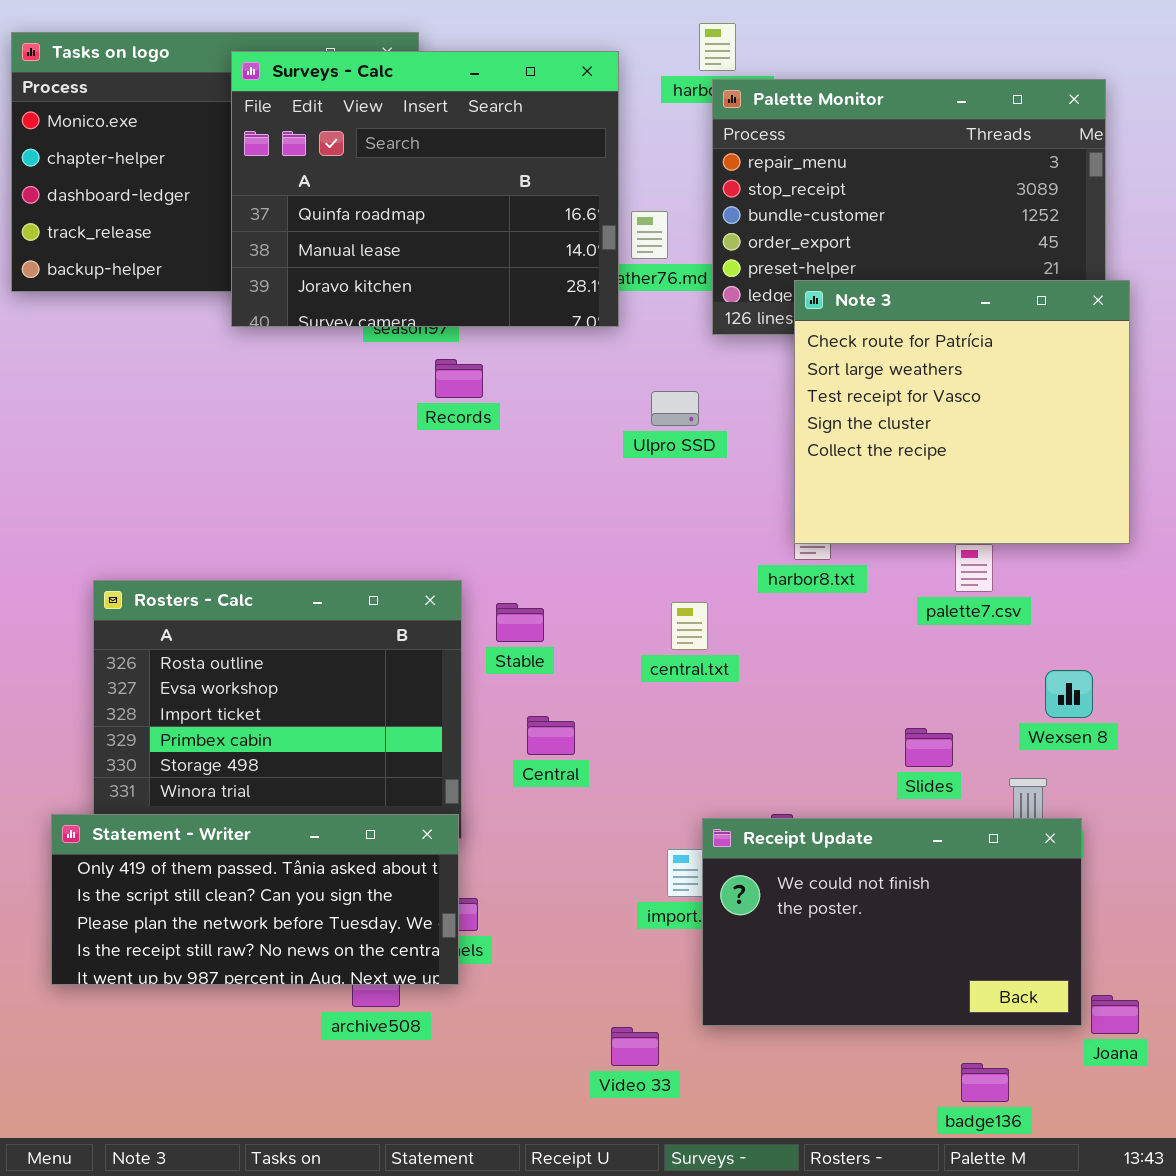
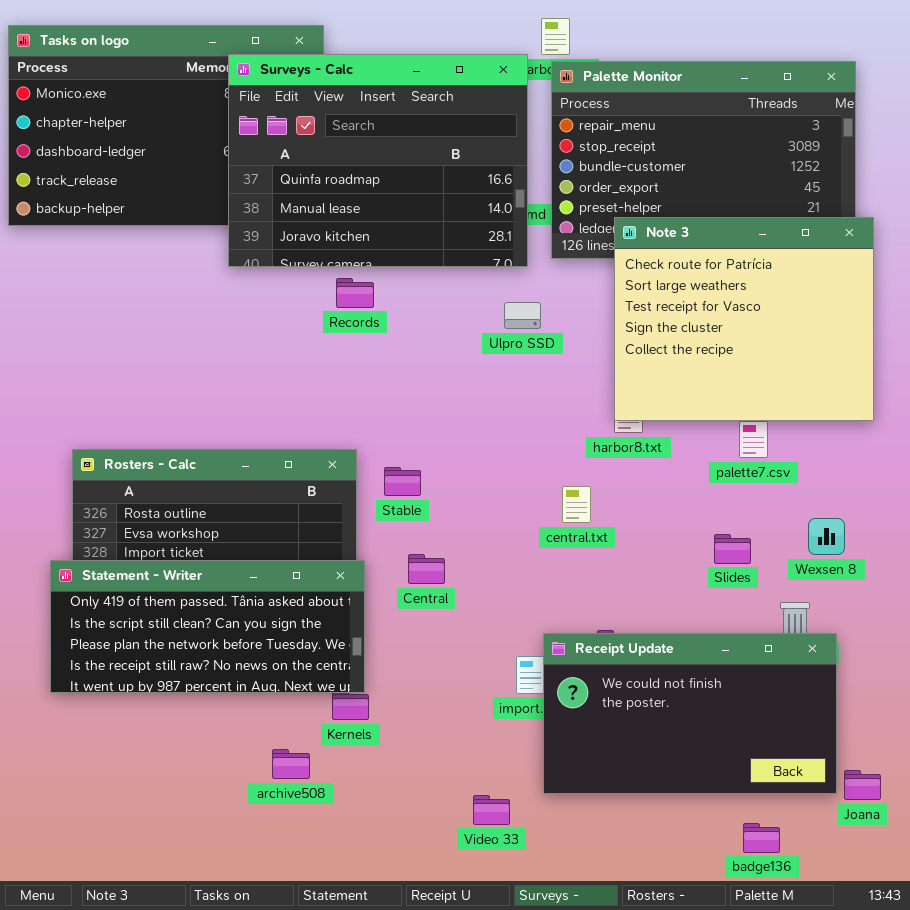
Surveys - Calc: [231,51,619,327] -> [228,54,528,267], moved
central.txt: [671,602,708,650] -> [562,486,591,523], moved
Slides: [905,728,953,767] -> [714,534,751,564], moved
Statement - Writer: [51,814,459,985] -> [50,560,365,693], moved

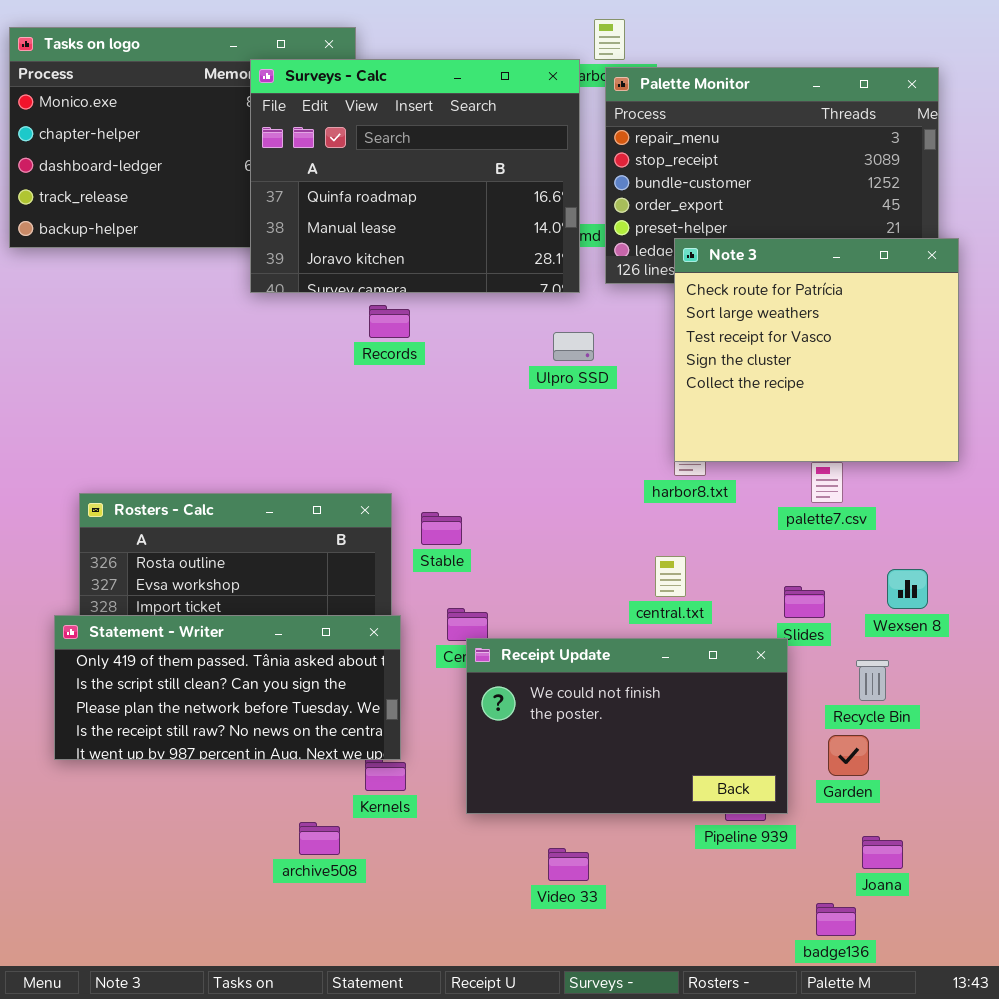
central.txt: [562,486,591,523] -> [655,556,686,597], moved
Receipt Update: [543,633,837,794] -> [466,638,788,814], moved
Joana: [844,770,881,800] -> [862,836,903,869], moved
Video 33: [473,795,510,825] -> [548,848,589,881], moved

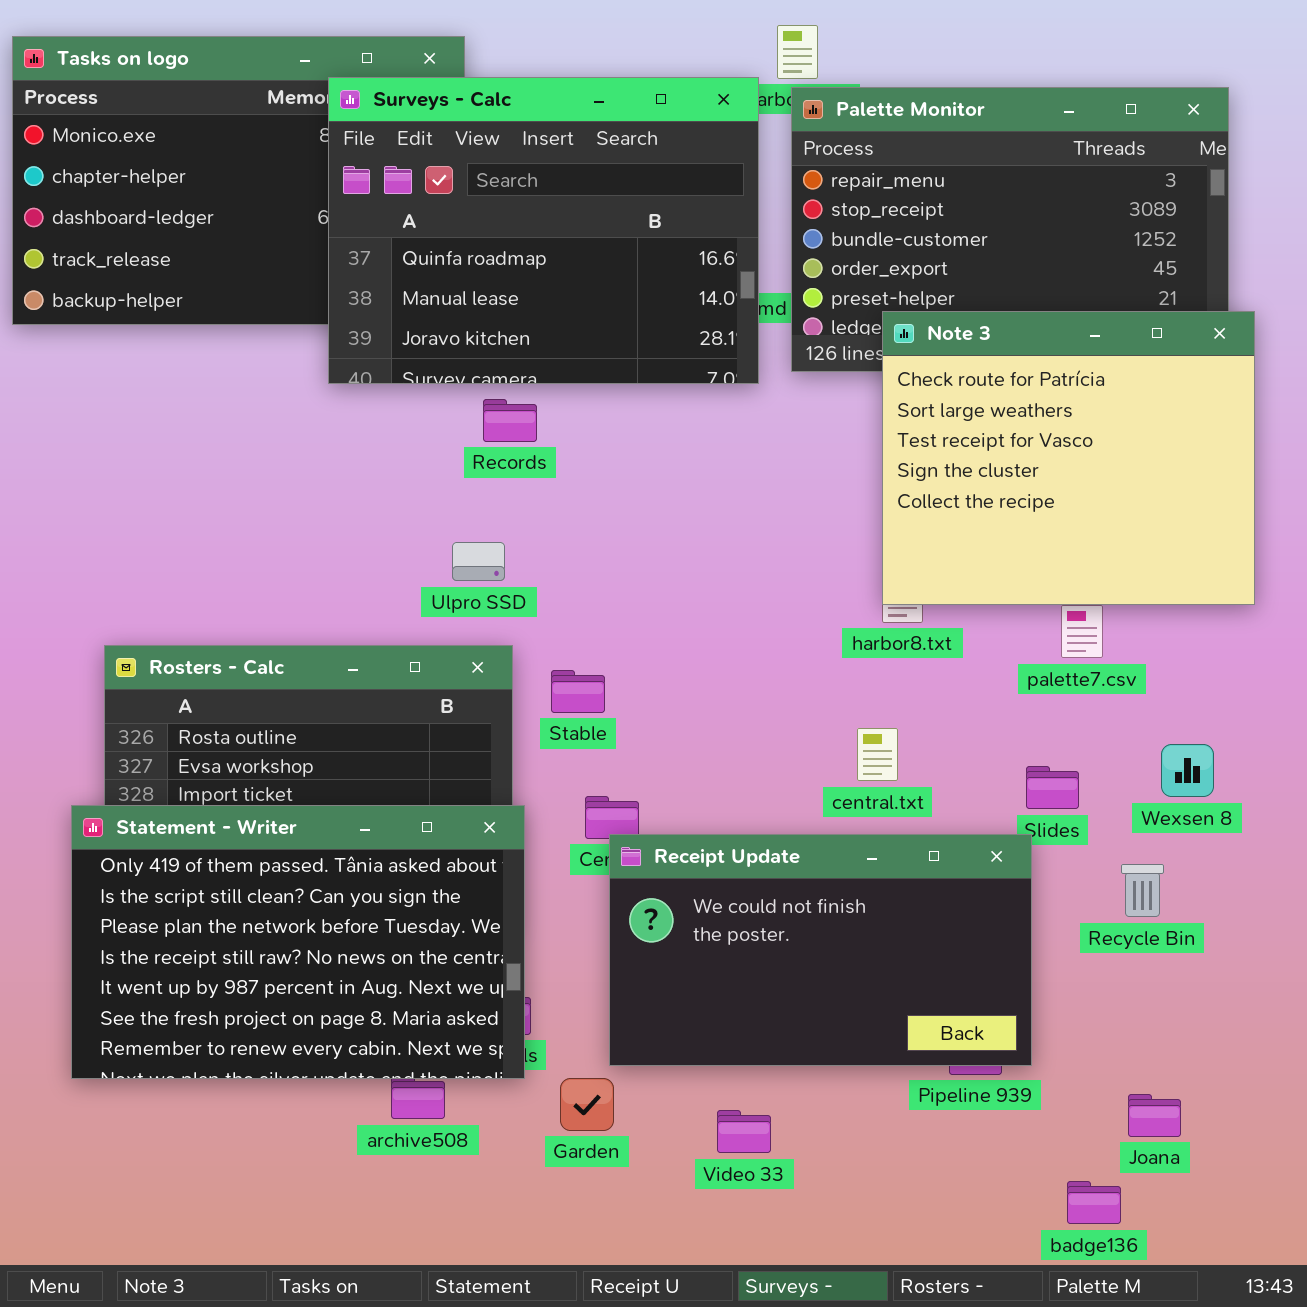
Ulpro SSD: [553,332,594,361] -> [452,542,505,581], moved
Statement - Writer: [54,615,401,760] -> [71,805,525,1079], resized
Garden: [828,735,869,776] -> [560,1078,614,1131], moved

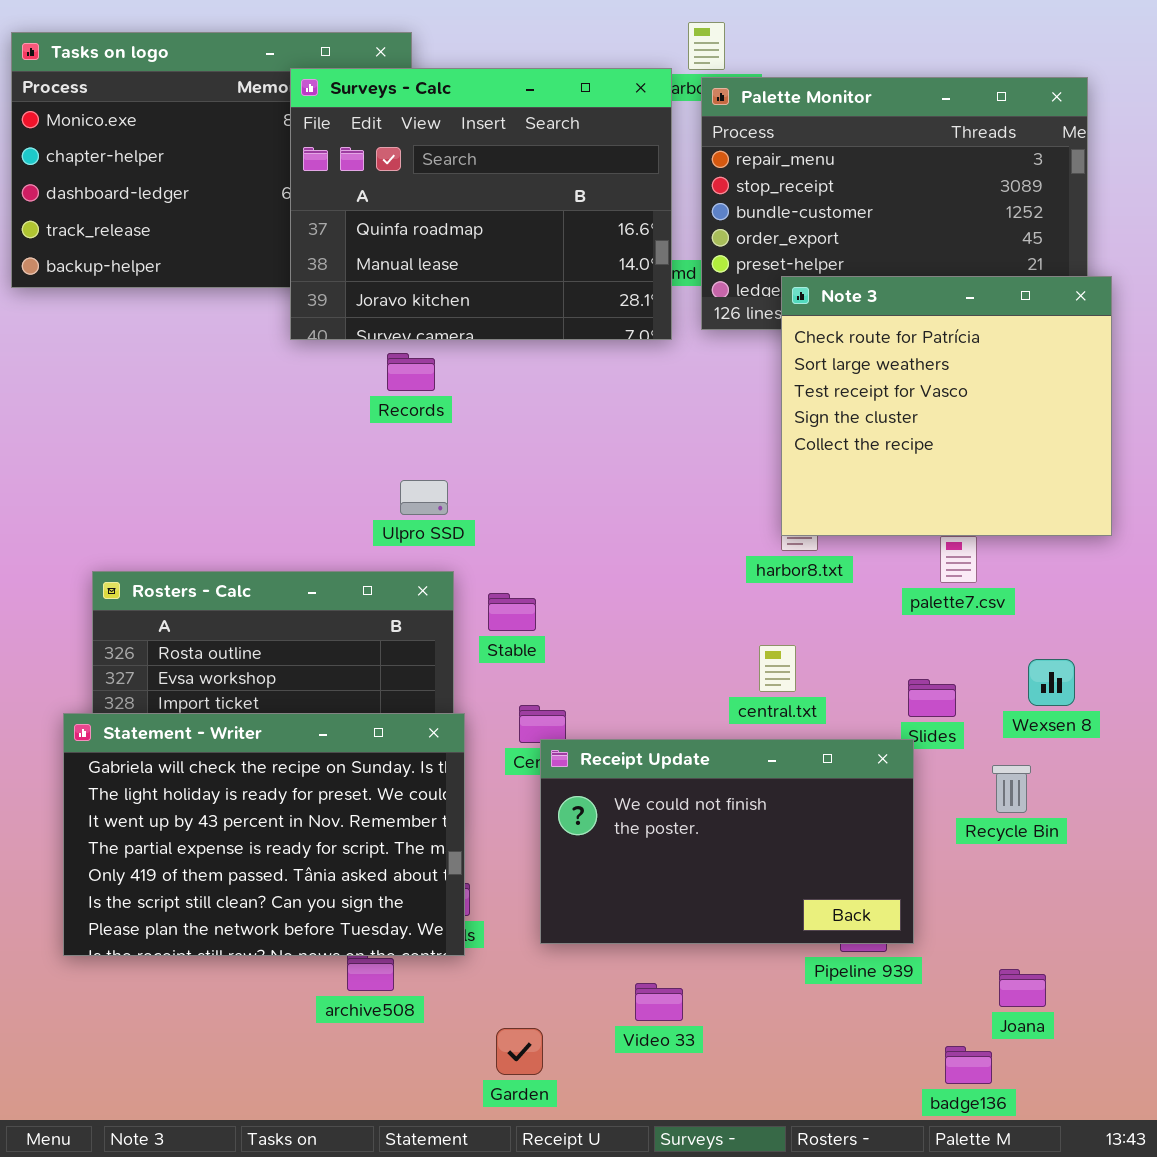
Records: [483,399,537,442] -> [387,353,435,391], moved
Statement - Writer: [71,805,525,1079] -> [63,713,465,956], scrolled up 4 rows
Garden: [560,1078,614,1131] -> [496,1028,543,1075], moved

